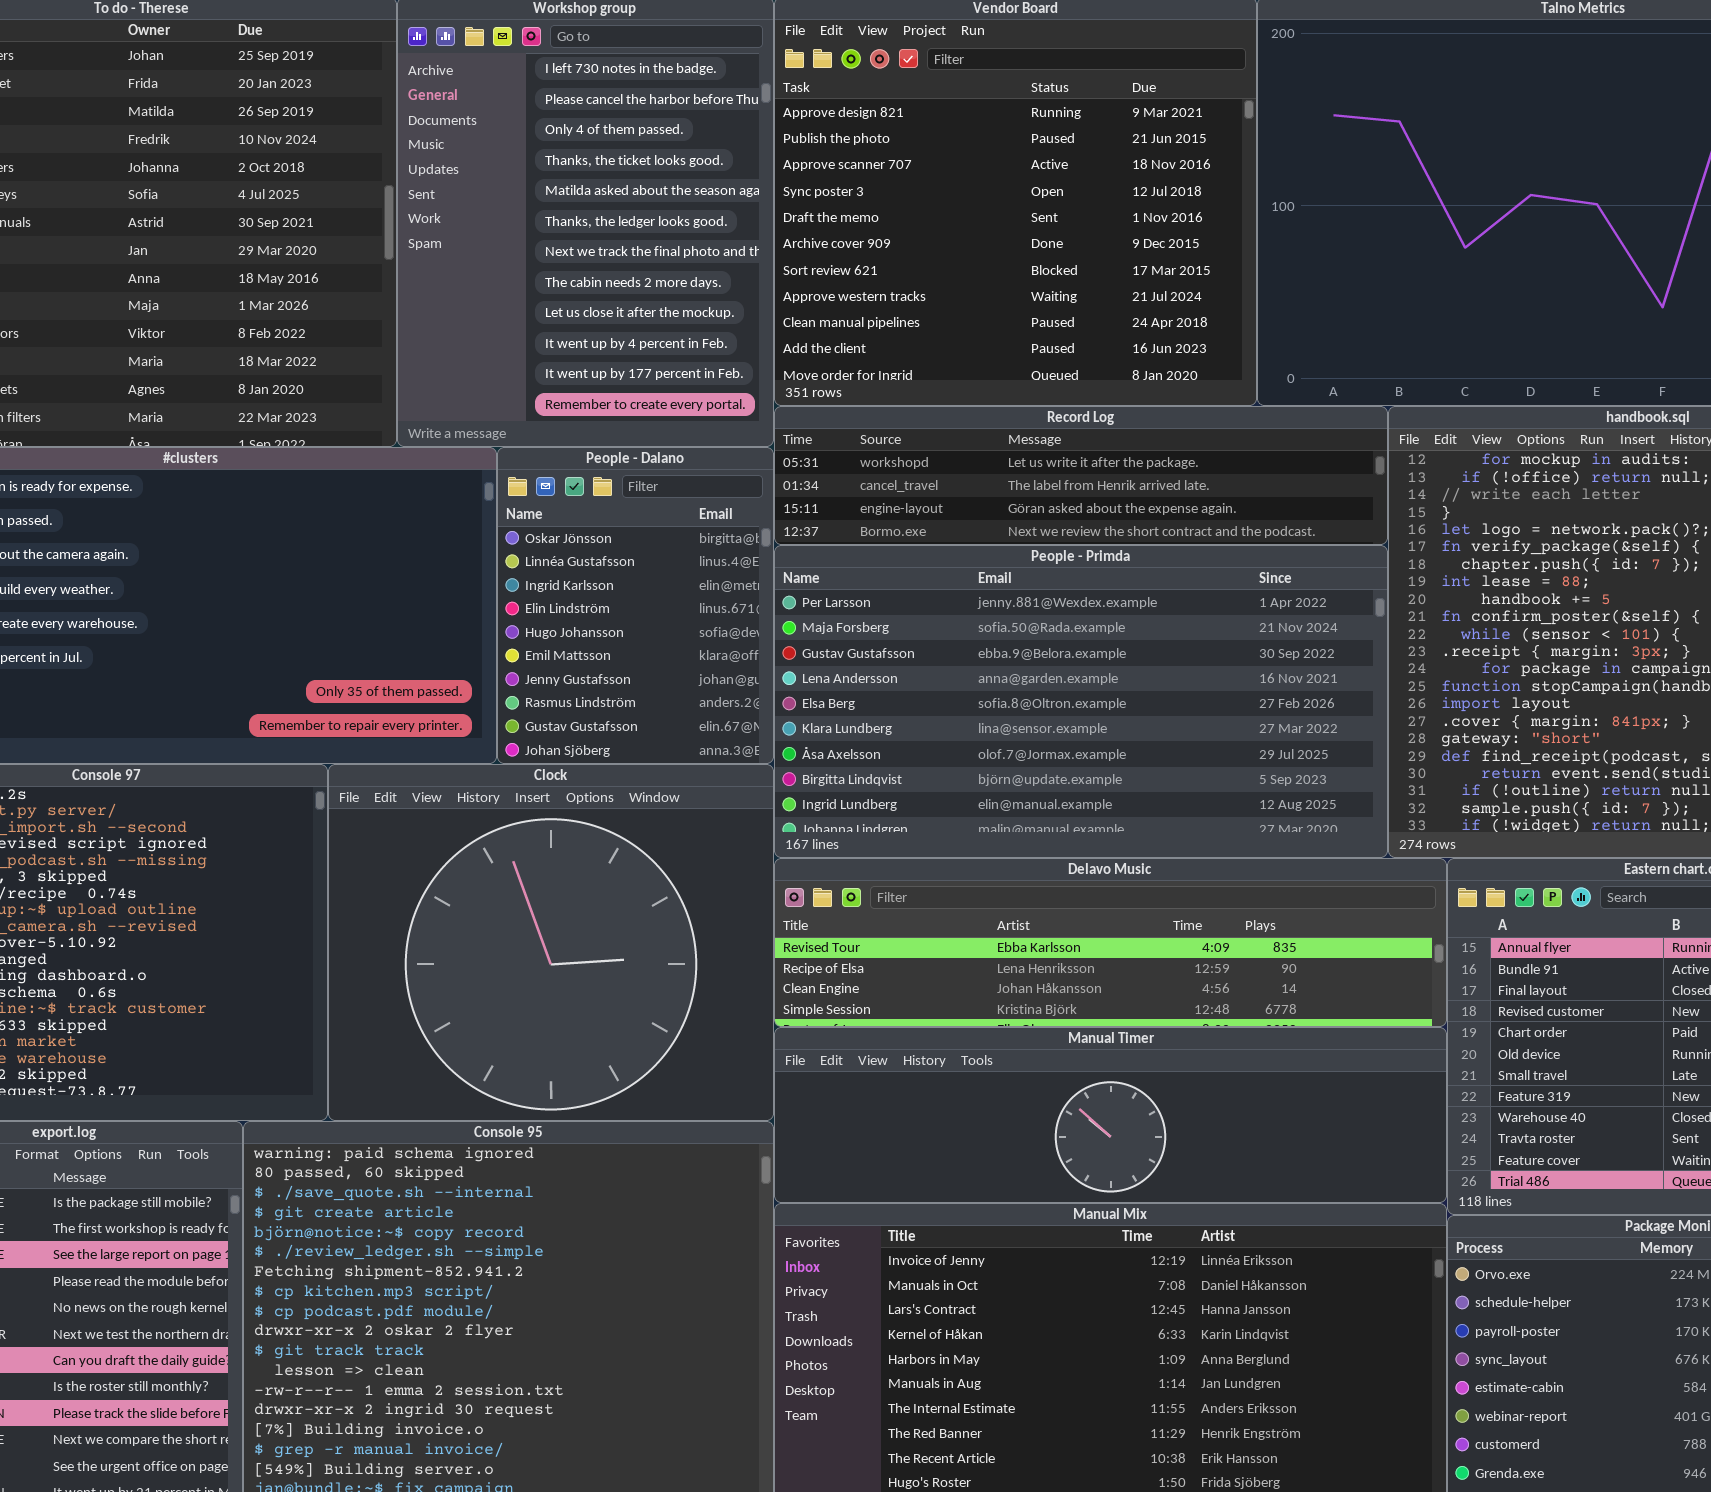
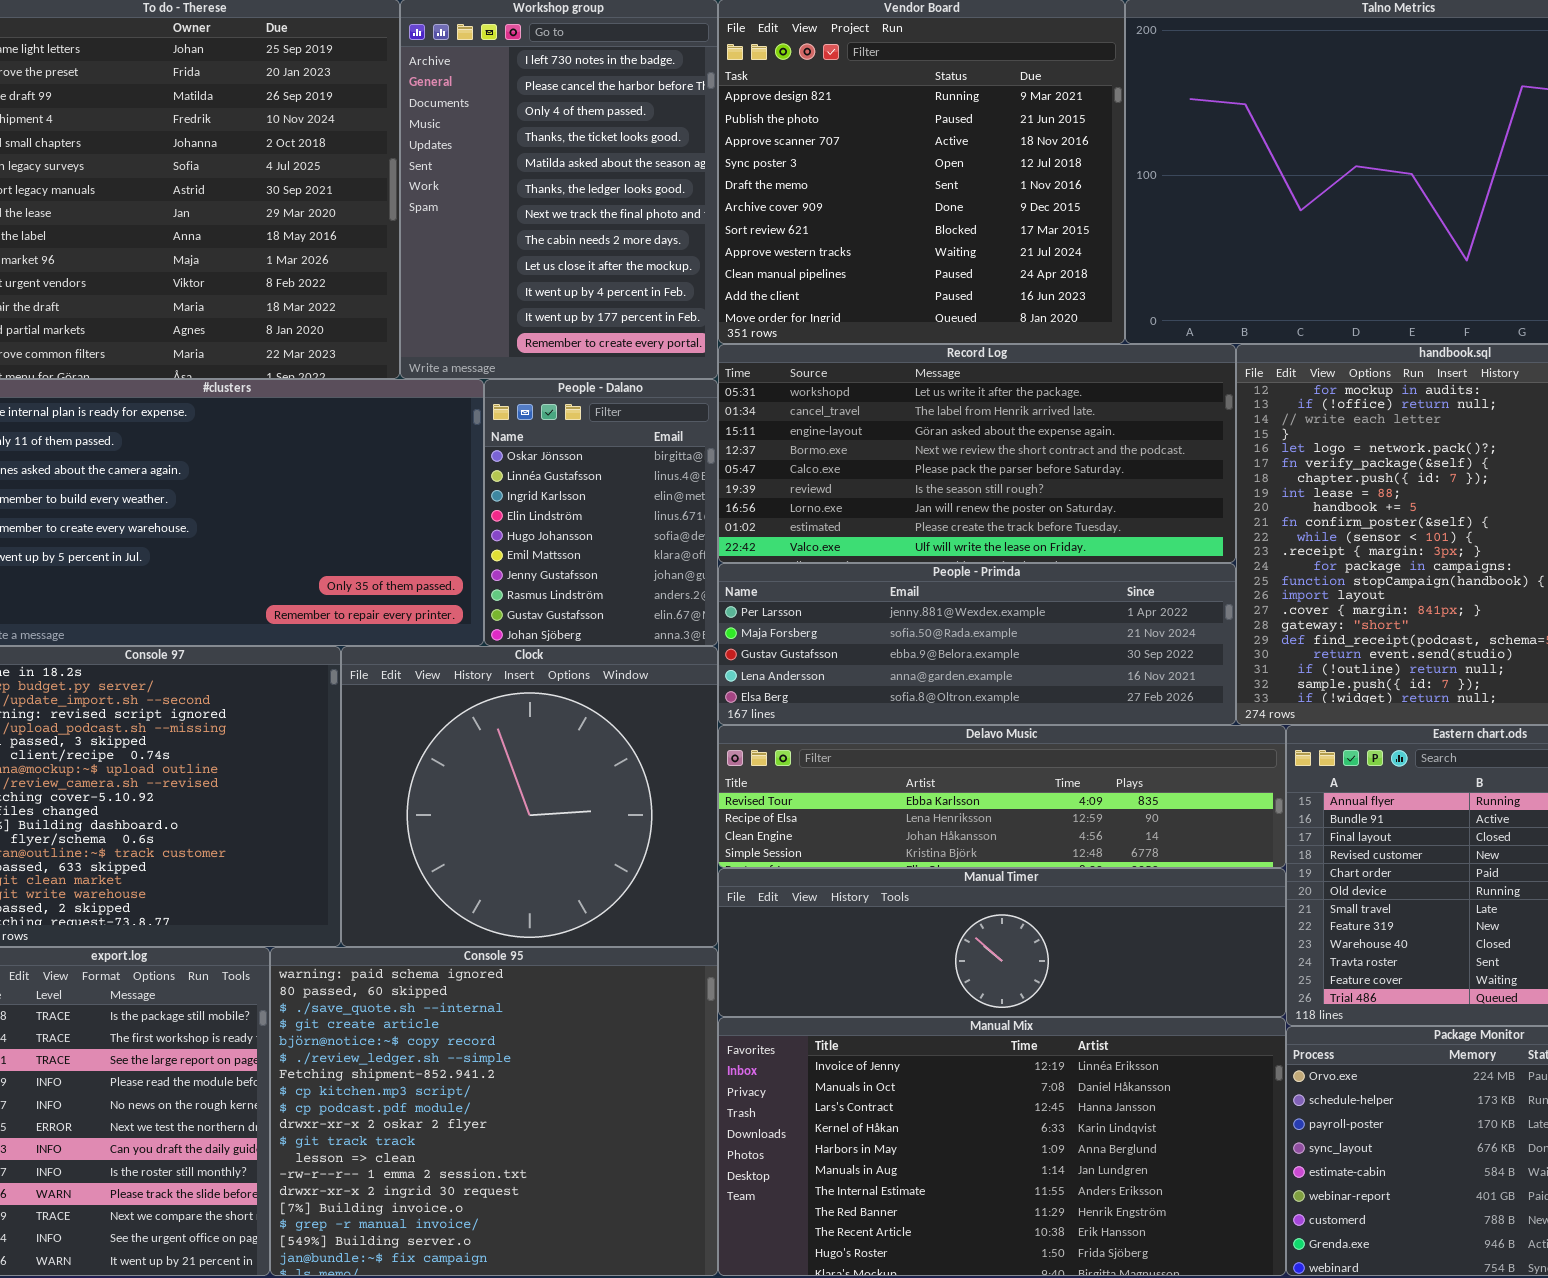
Record Log: [774,406,1388,545] -> [718,344,1236,563], resized
People - Primda: [774,545,1388,858] -> [718,563,1236,725], resized

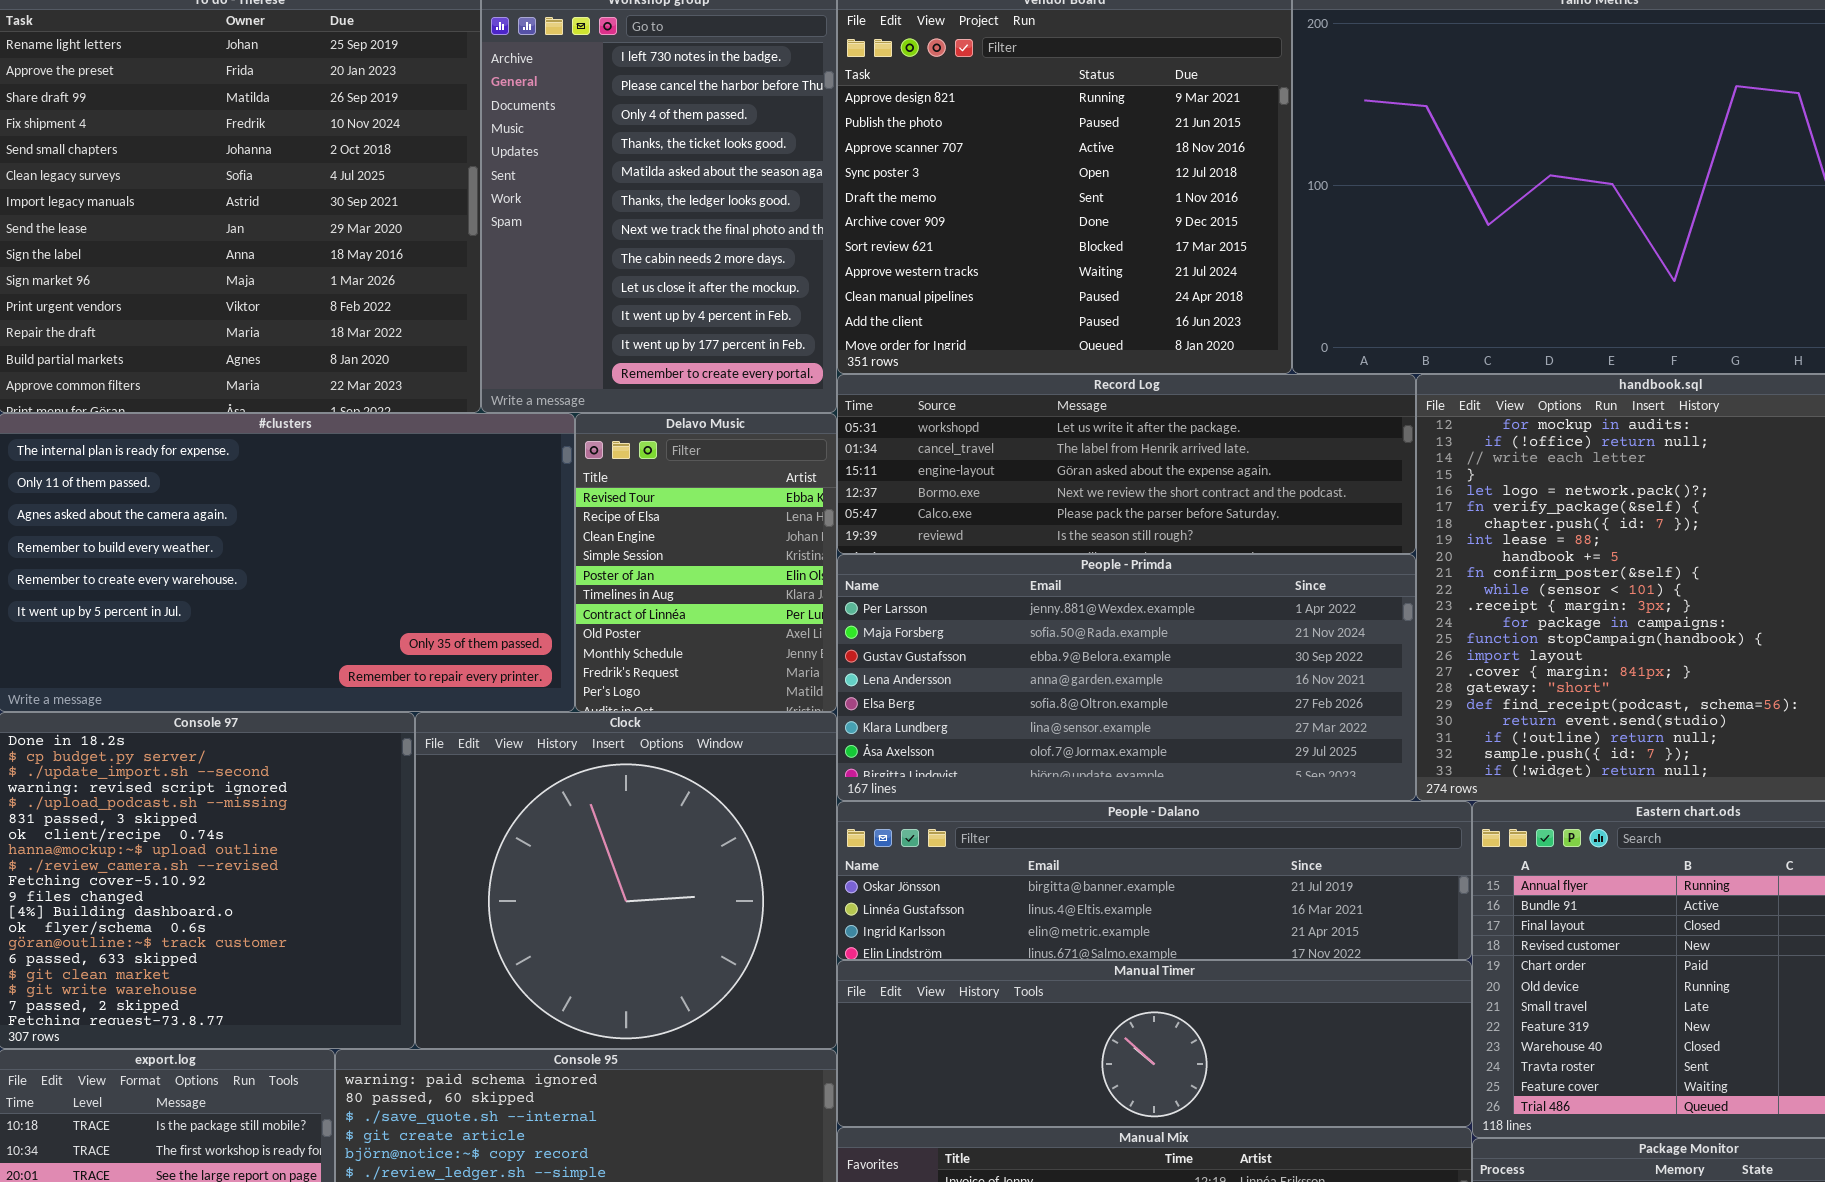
Record Log: [718,344,1236,563] -> [837,374,1416,554], resized
People - Dalano: [484,379,718,646] -> [837,801,1472,960], moved, resized
People - Primda: [718,563,1236,725] -> [837,554,1416,801], resized
Delavo Music: [718,725,1286,868] -> [575,413,837,712], moved, resized

